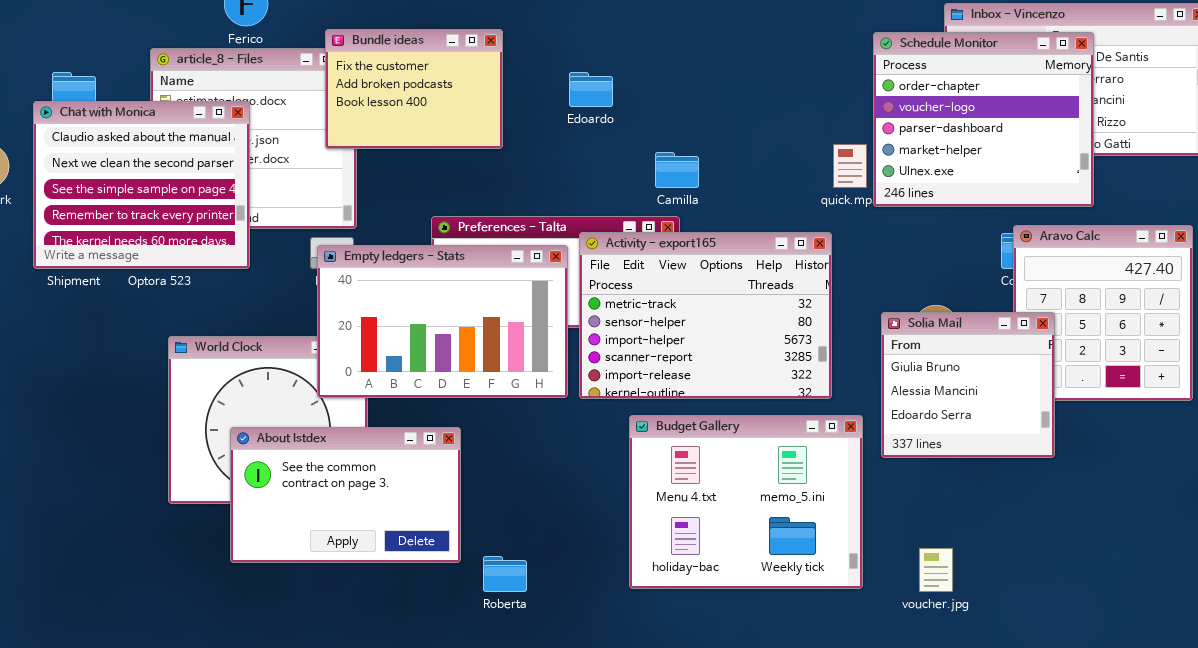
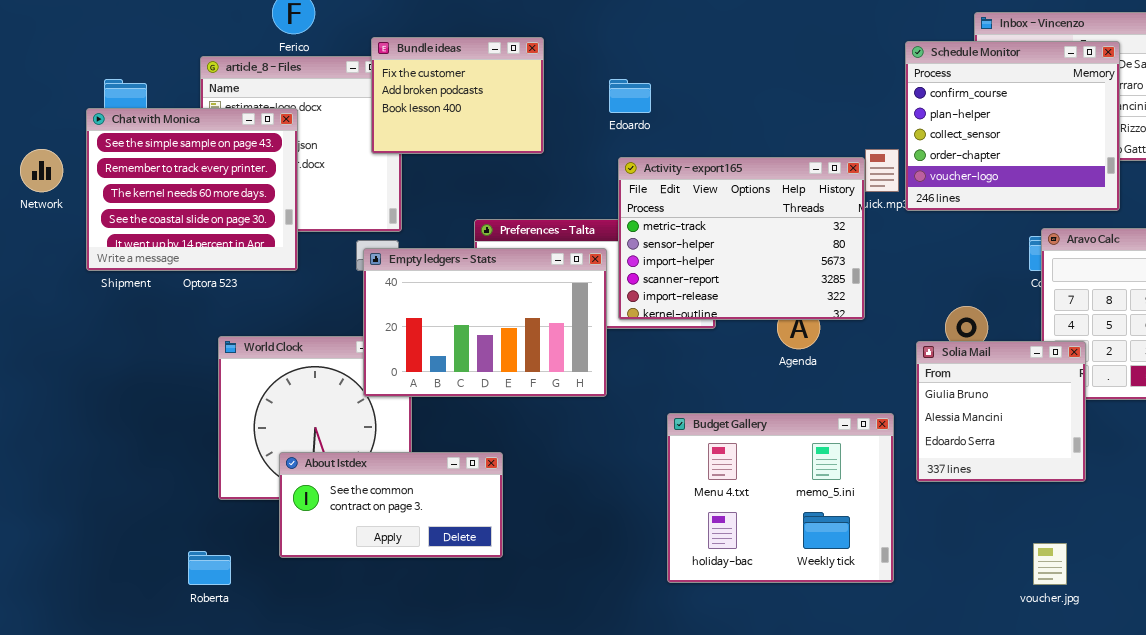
Schedule Monitor: [873,32,1094,207] -> [905,41,1120,211], scrolled up 3 rows
Chat with Monica: [33,101,250,269] -> [86,108,298,271], scrolled down 2 rows
Activity - export165: [579,232,832,399] -> [618,157,865,320], moved
Solia Mail: [881,312,1055,458] -> [916,341,1086,482], moved
About Istdex: [230,427,461,563] -> [279,452,503,558], resized
voucher.jpg: [919,548,953,592] -> [1033,543,1067,585], moved
Roberta: [483,556,527,592] -> [188,551,231,585], moved

